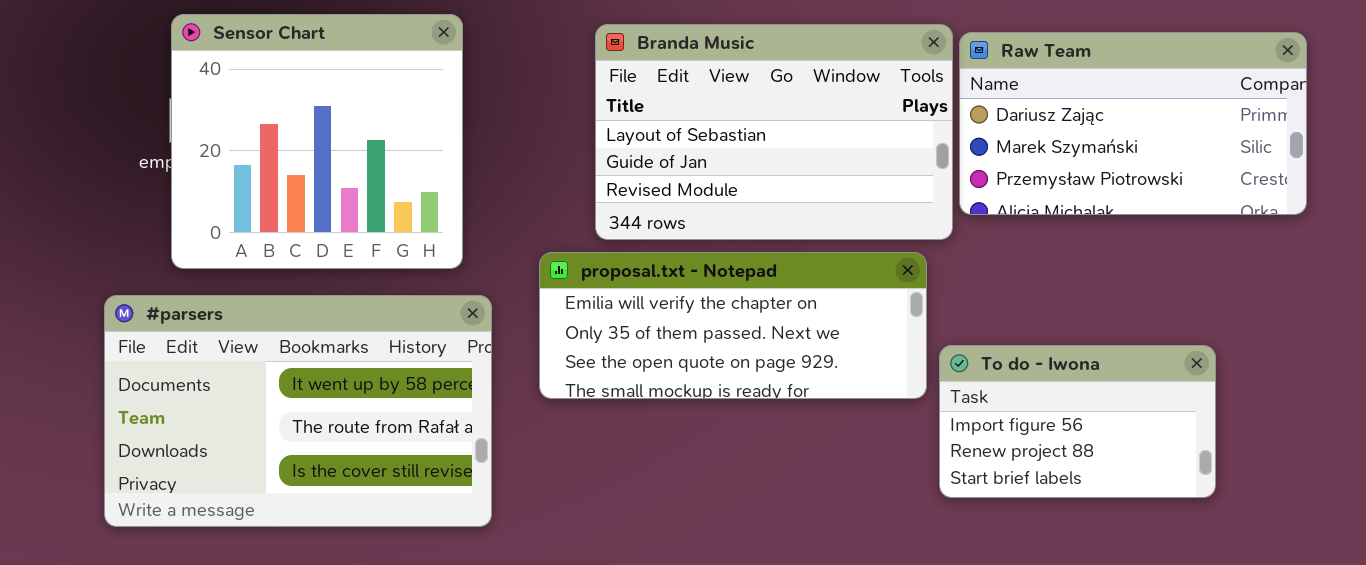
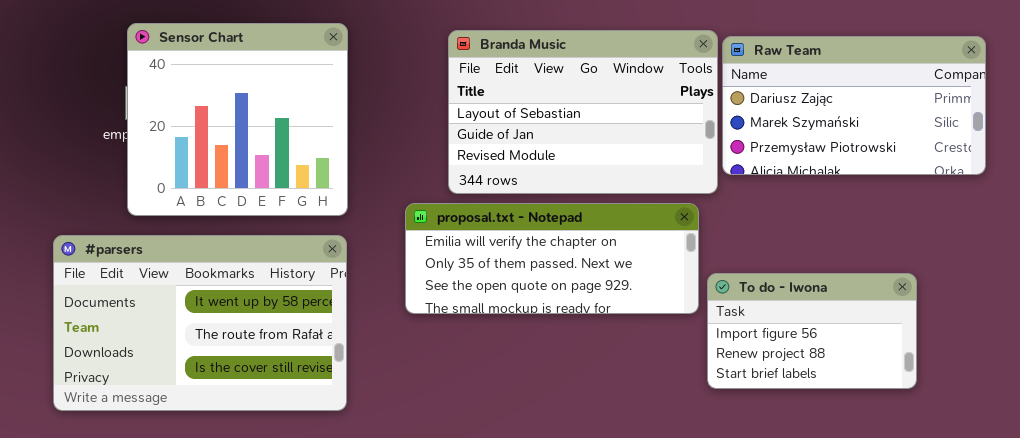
#parsers: [104,295,492,527] -> [53,235,347,411], moved

